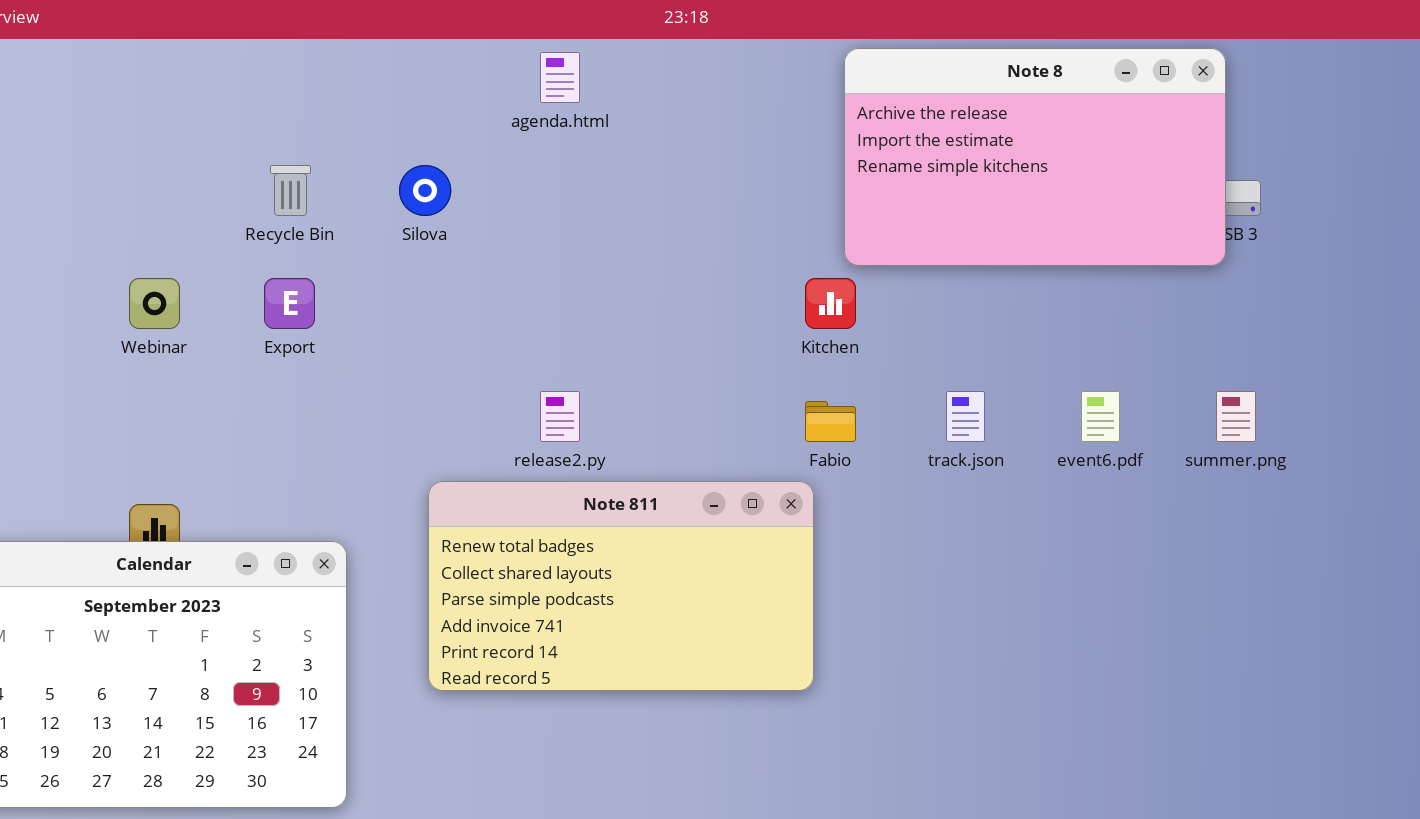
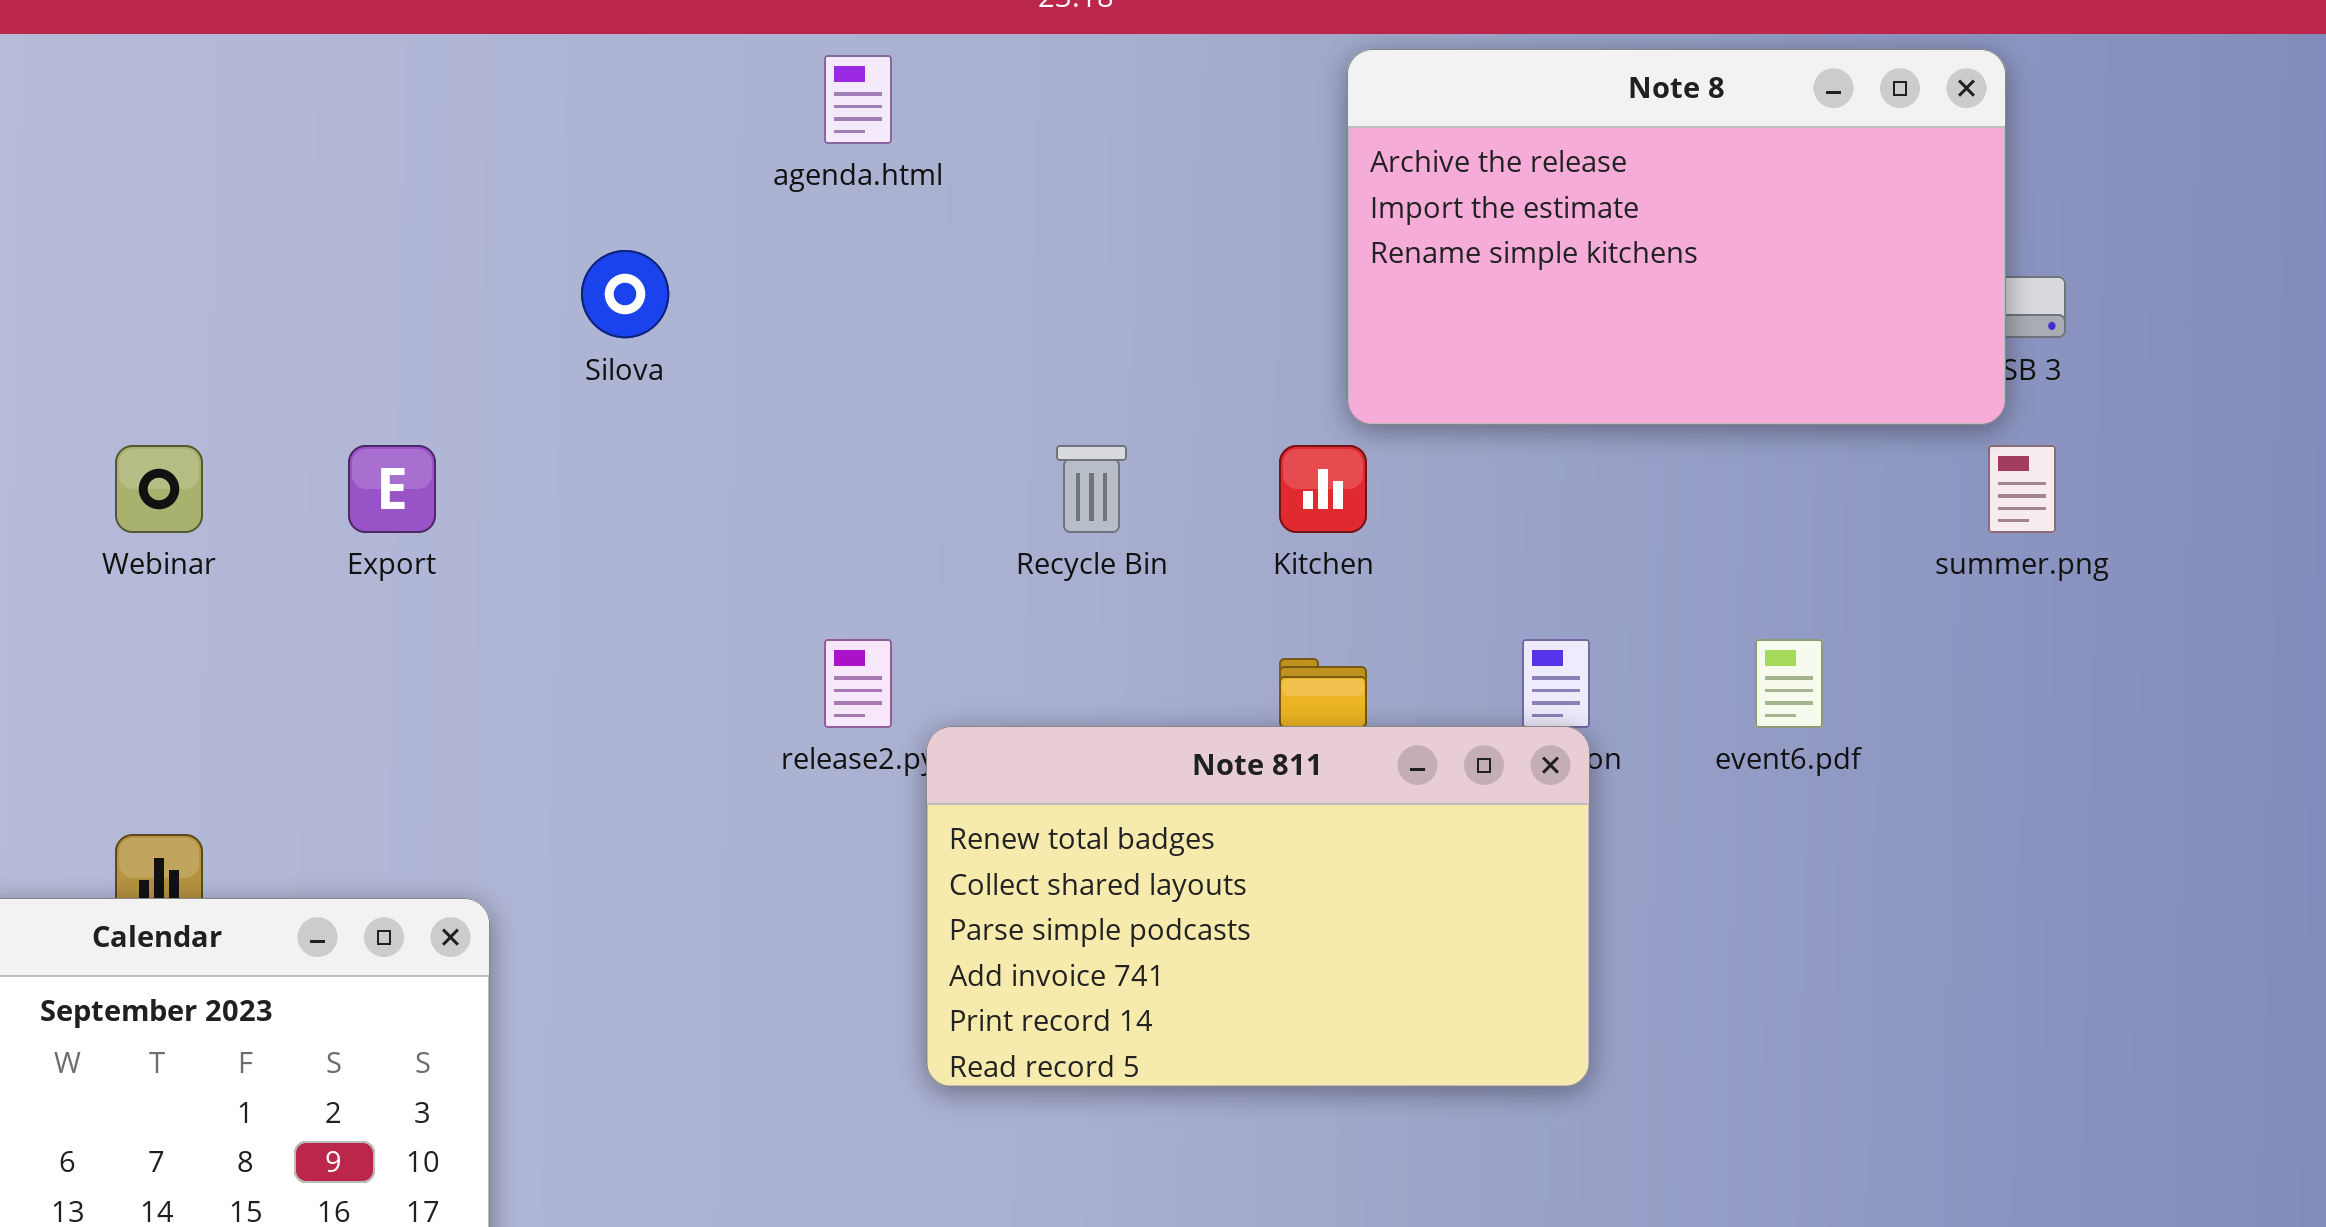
Recycle Bin: [270,165,311,216] -> [1056,445,1127,533], moved
summer.png: [1216,391,1256,442] -> [1988,445,2056,533], moved
Note 811: [428,481,814,691] -> [926,726,1590,1087], moved

